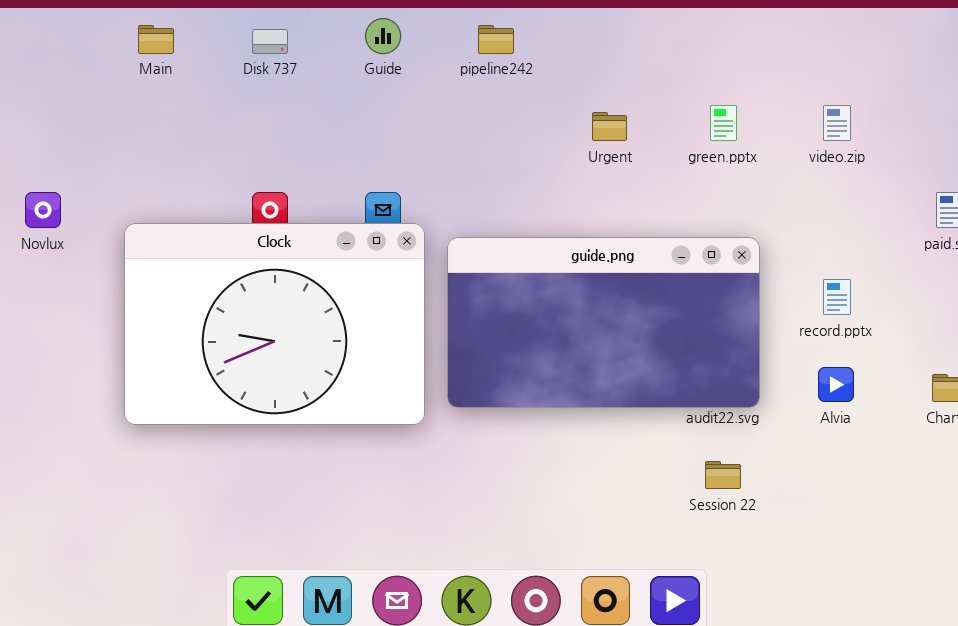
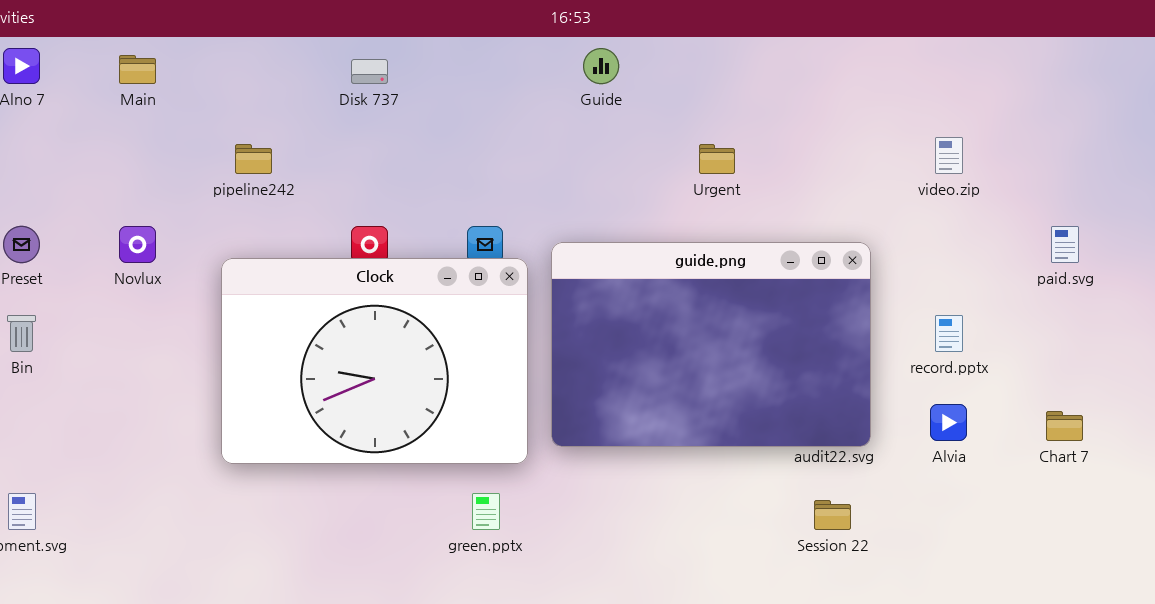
Guide: [365,18,401,54] -> [583,48,619,84], moved
Main: [138,25,174,54] -> [119,55,156,84], moved
pipeline242: [478,25,514,54] -> [235,144,272,174], moved
green.pptx: [710,105,737,141] -> [472,493,500,530], moved
guide.png: [447,237,760,408] -> [551,242,871,447], resized

